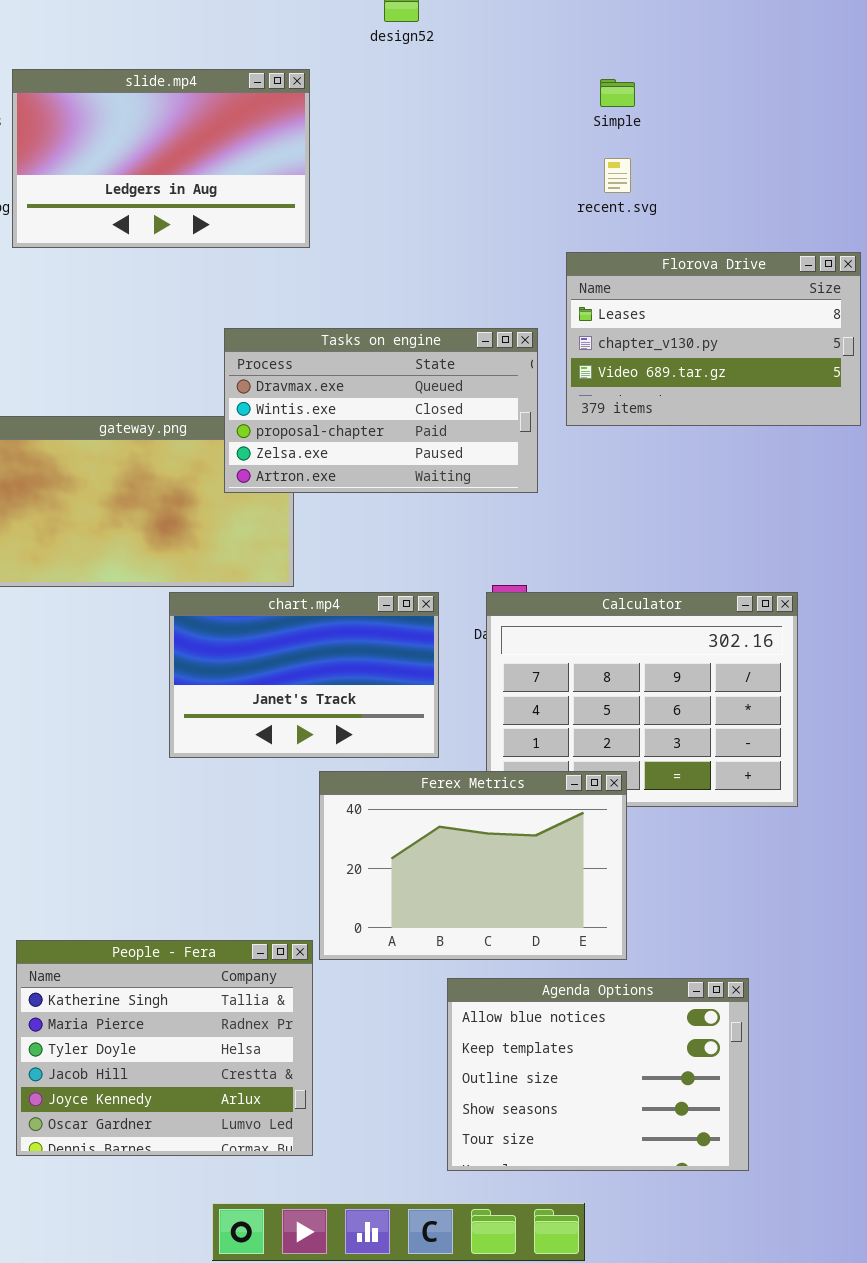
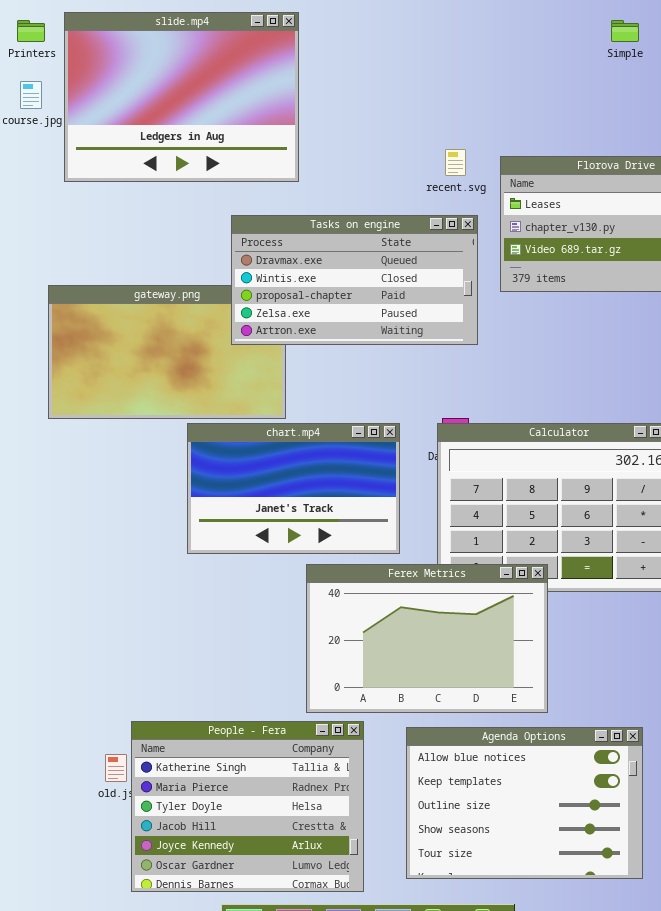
slide.mp4: [12,69,310,248] -> [64,12,299,182], resized
Simple: [600,79,635,107] -> [611,20,639,42], moved
recent.svg: [604,158,631,193] -> [445,149,466,176], moved
People - Fera: [16,940,313,1156] -> [131,721,364,892], moved

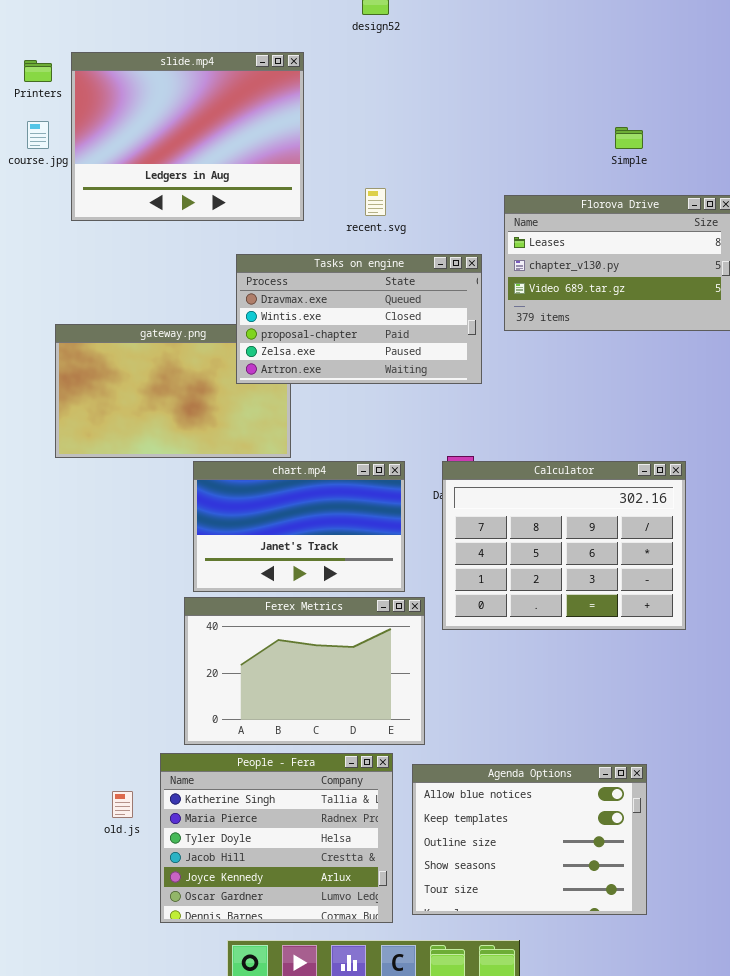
Simple: [611,20,639,42] -> [615,127,643,149], moved
recent.svg: [445,149,466,176] -> [365,188,386,216], moved
Ferex Metrics: [306,564,548,713] -> [184,597,425,745], moved
People - Fera: [131,721,364,892] -> [160,753,393,923], moved

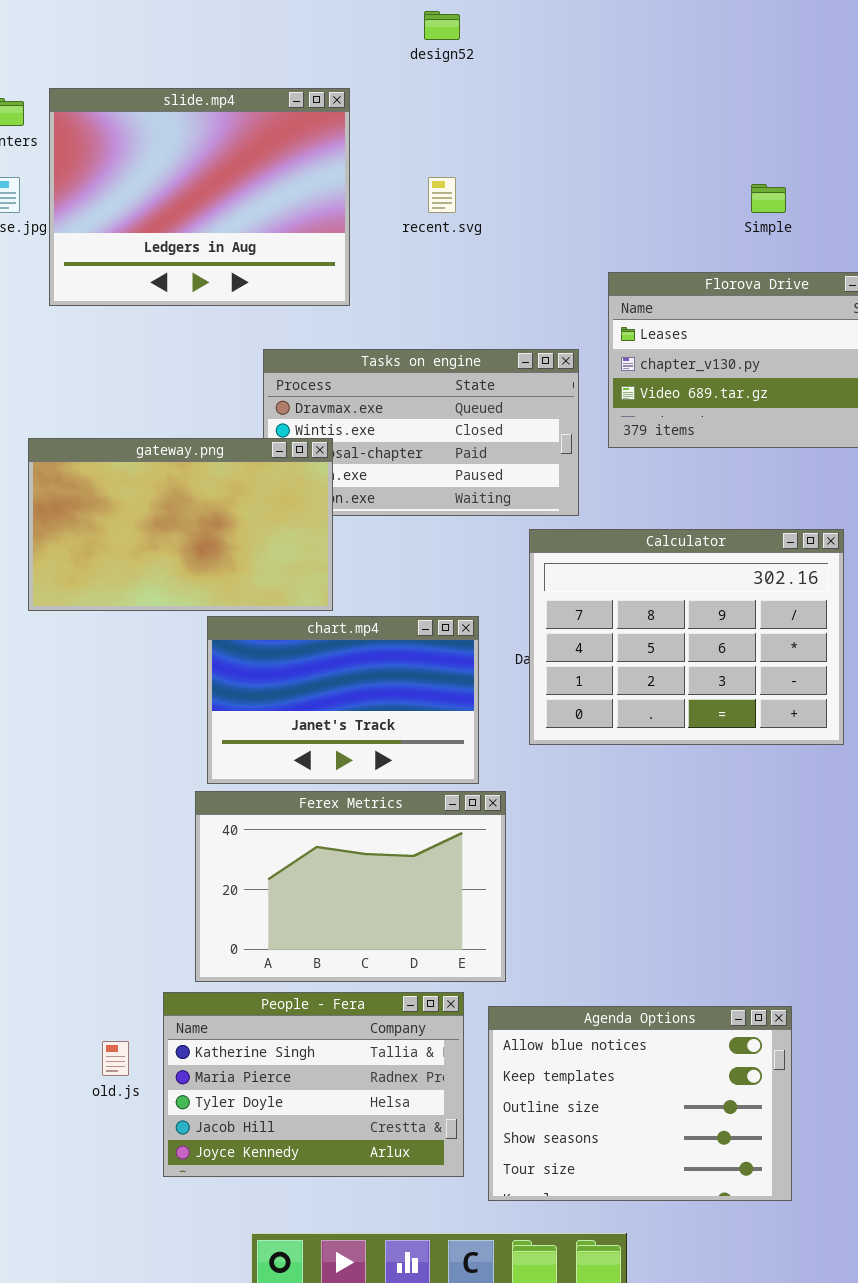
recent.svg: [365,188,386,216] -> [428,177,456,213], moved
gateway.png: [55,324,291,458] -> [28,438,333,611], raised
Calculator: [442,461,686,630] -> [529,529,844,745], moved
People - Fera: [160,753,393,923] -> [163,992,464,1177], resized

